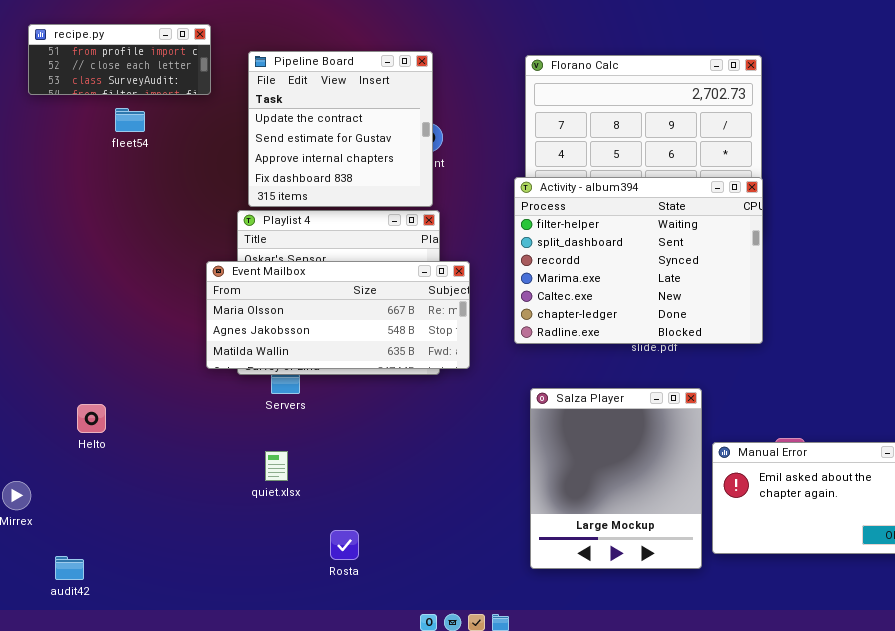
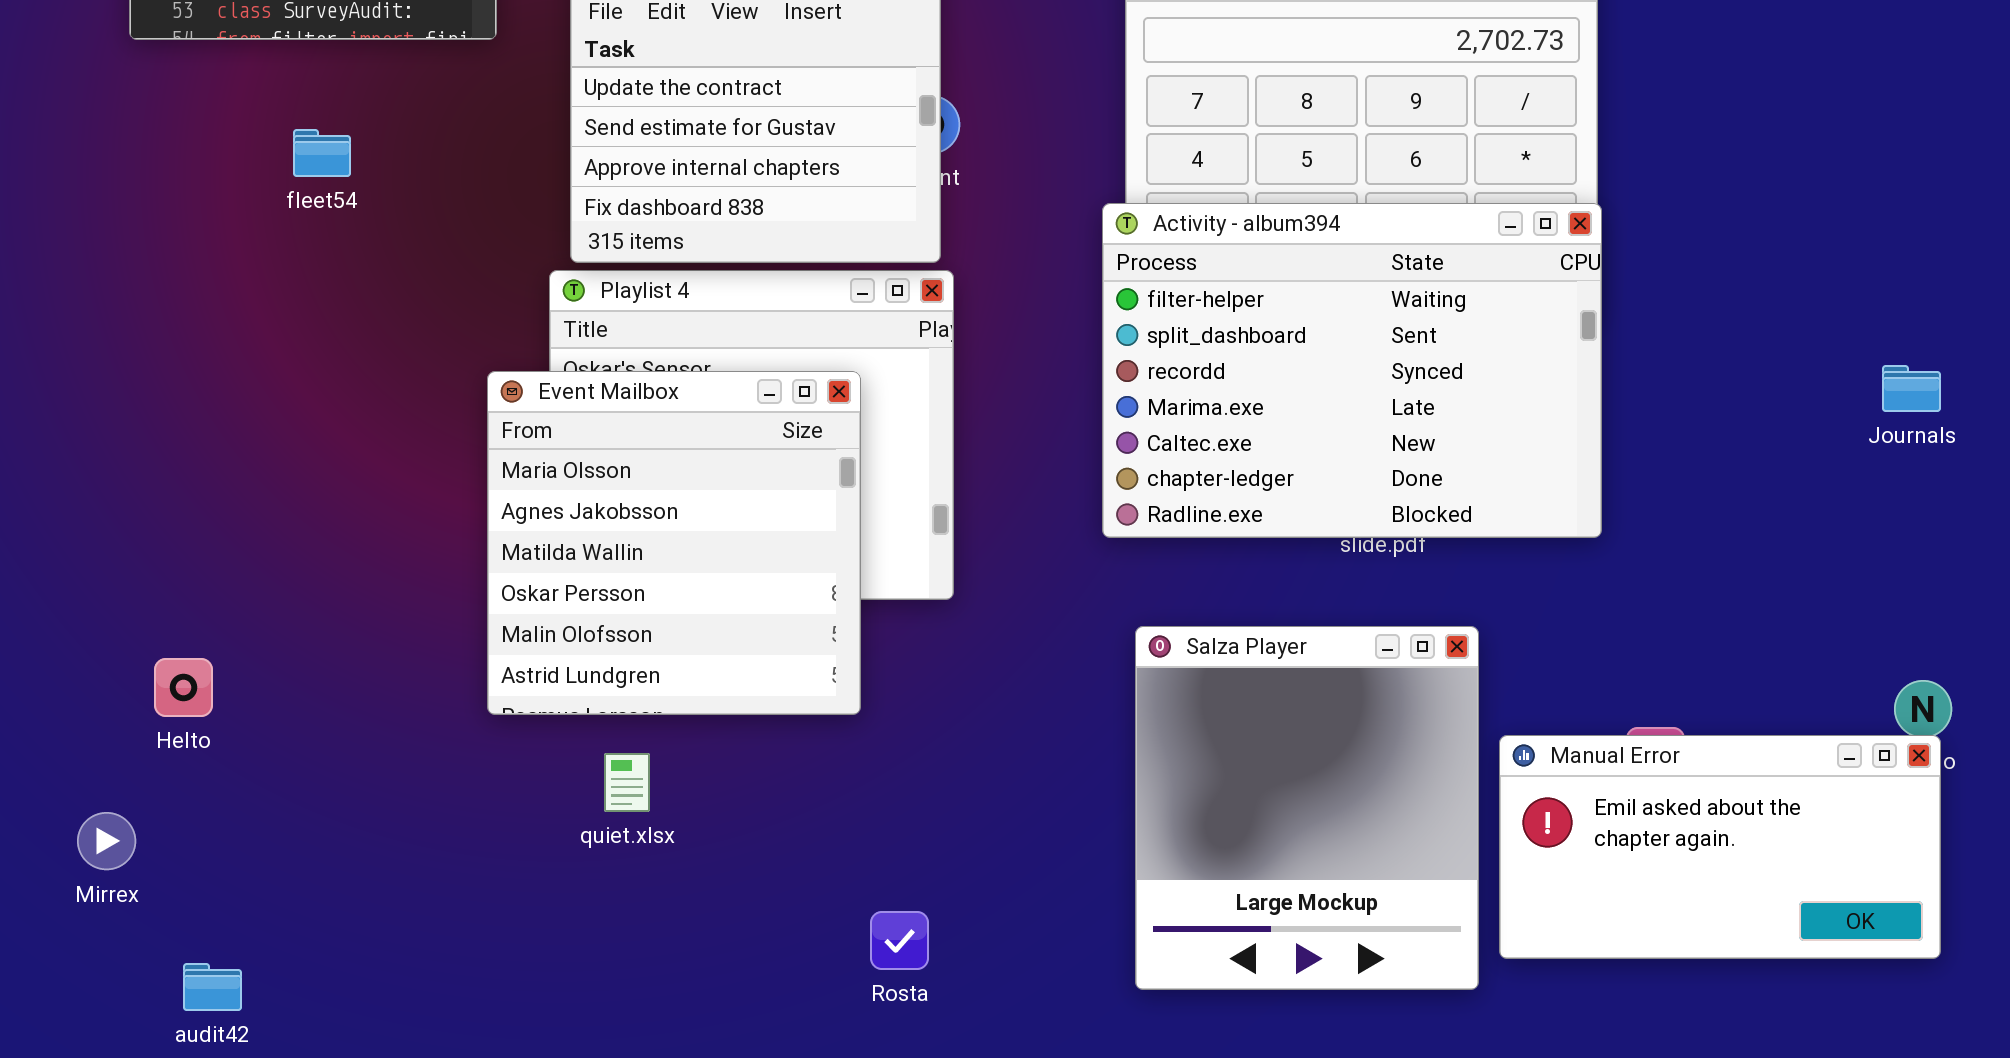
fleet54: [115,108,145,132] -> [293,129,351,177], moved
Event Mailbox: [206,261,470,369] -> [487,371,861,715], resized
Helto: [77,404,106,433] -> [154,658,213,717], moved
Rosta: [330,530,359,560] -> [870,911,929,970], moved

